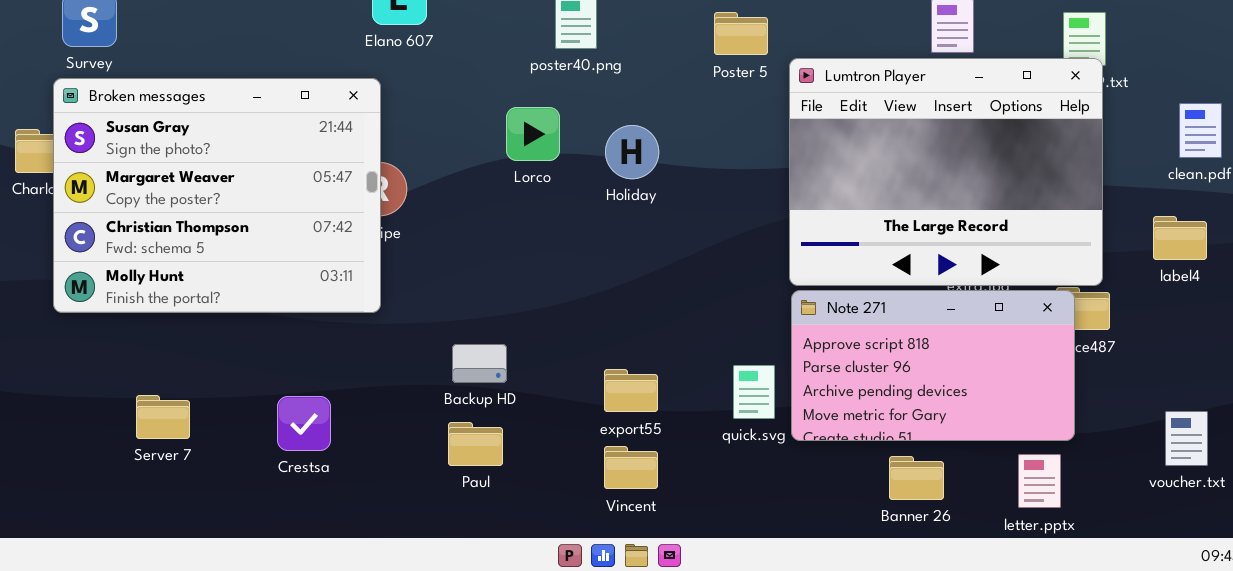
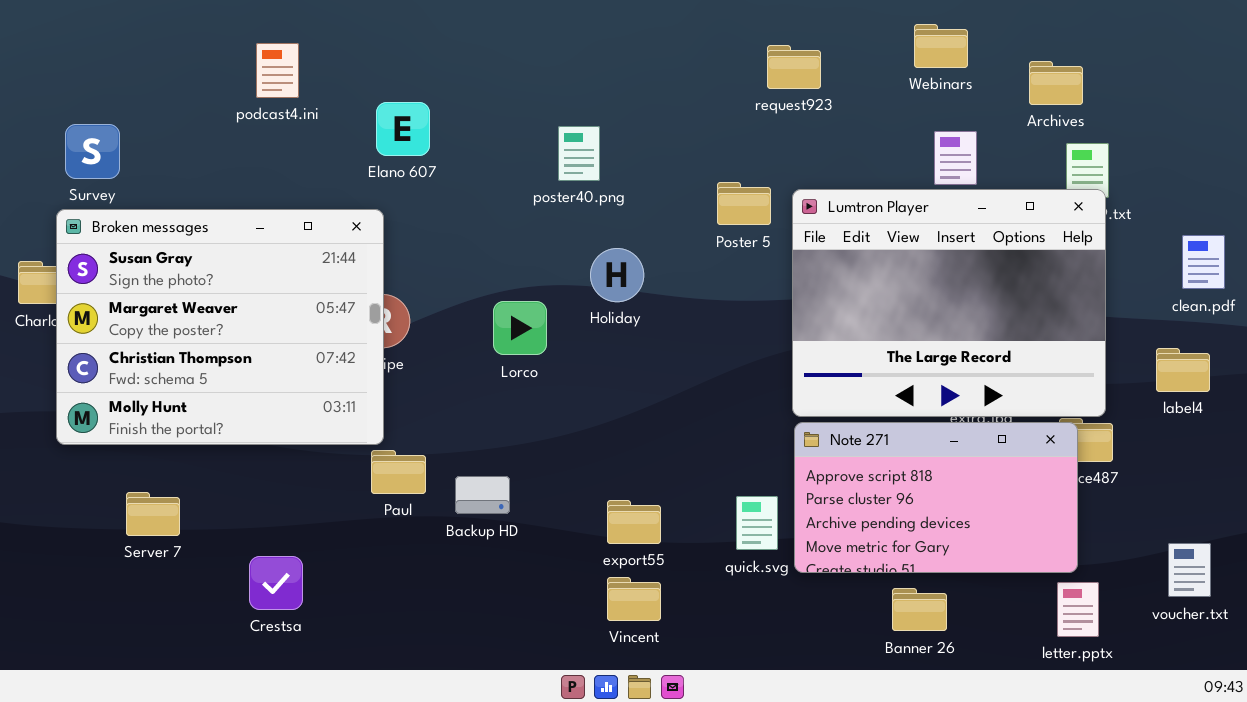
Poster 5: [714,12,768,55] -> [717,182,771,225], moved
Lorco: [506,107,560,161] -> [493,301,547,355], moved
Holiday: [605,125,659,179] -> [590,248,644,302], moved
Server 7: [136,395,190,439] -> [126,492,180,536], moved
Crestsa: [277,396,331,451] -> [249,556,303,610], moved
Paul: [448,422,503,466] -> [371,450,426,494], moved
letter.pptx: [1018,454,1061,508] -> [1057,582,1099,637], moved

